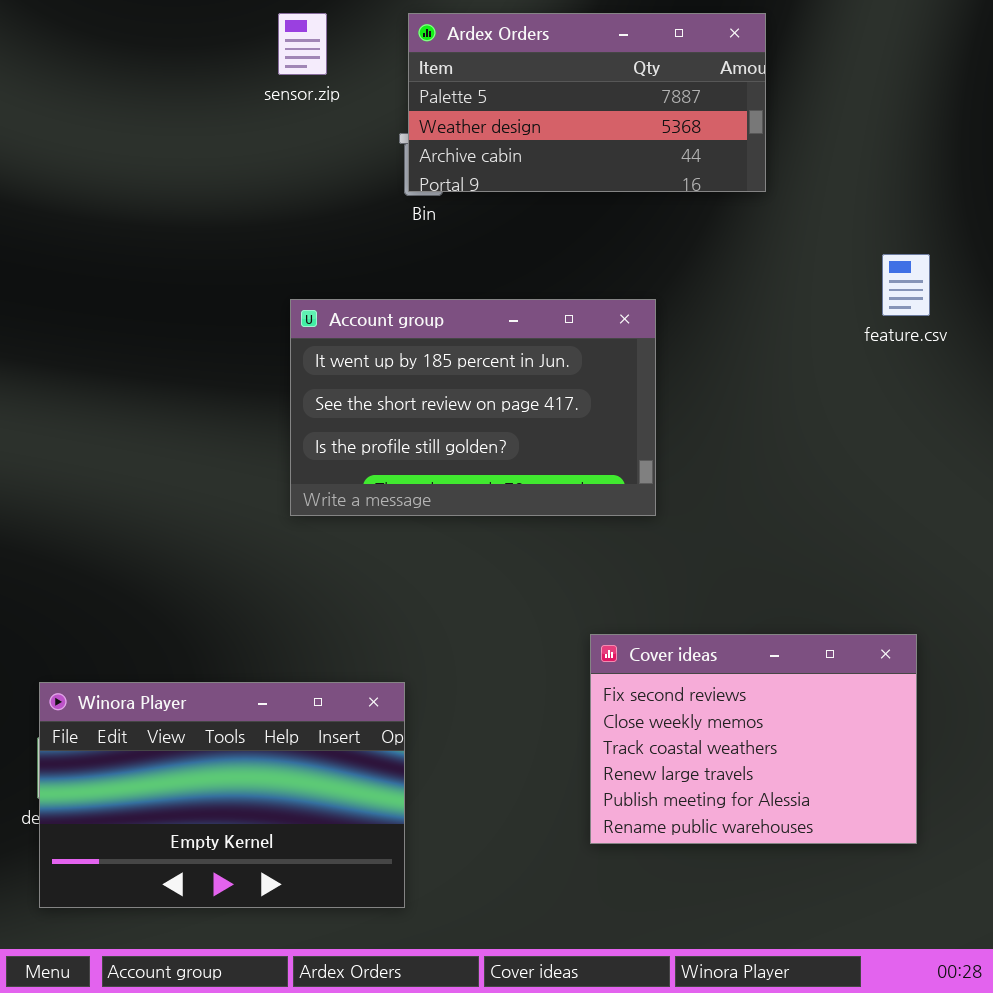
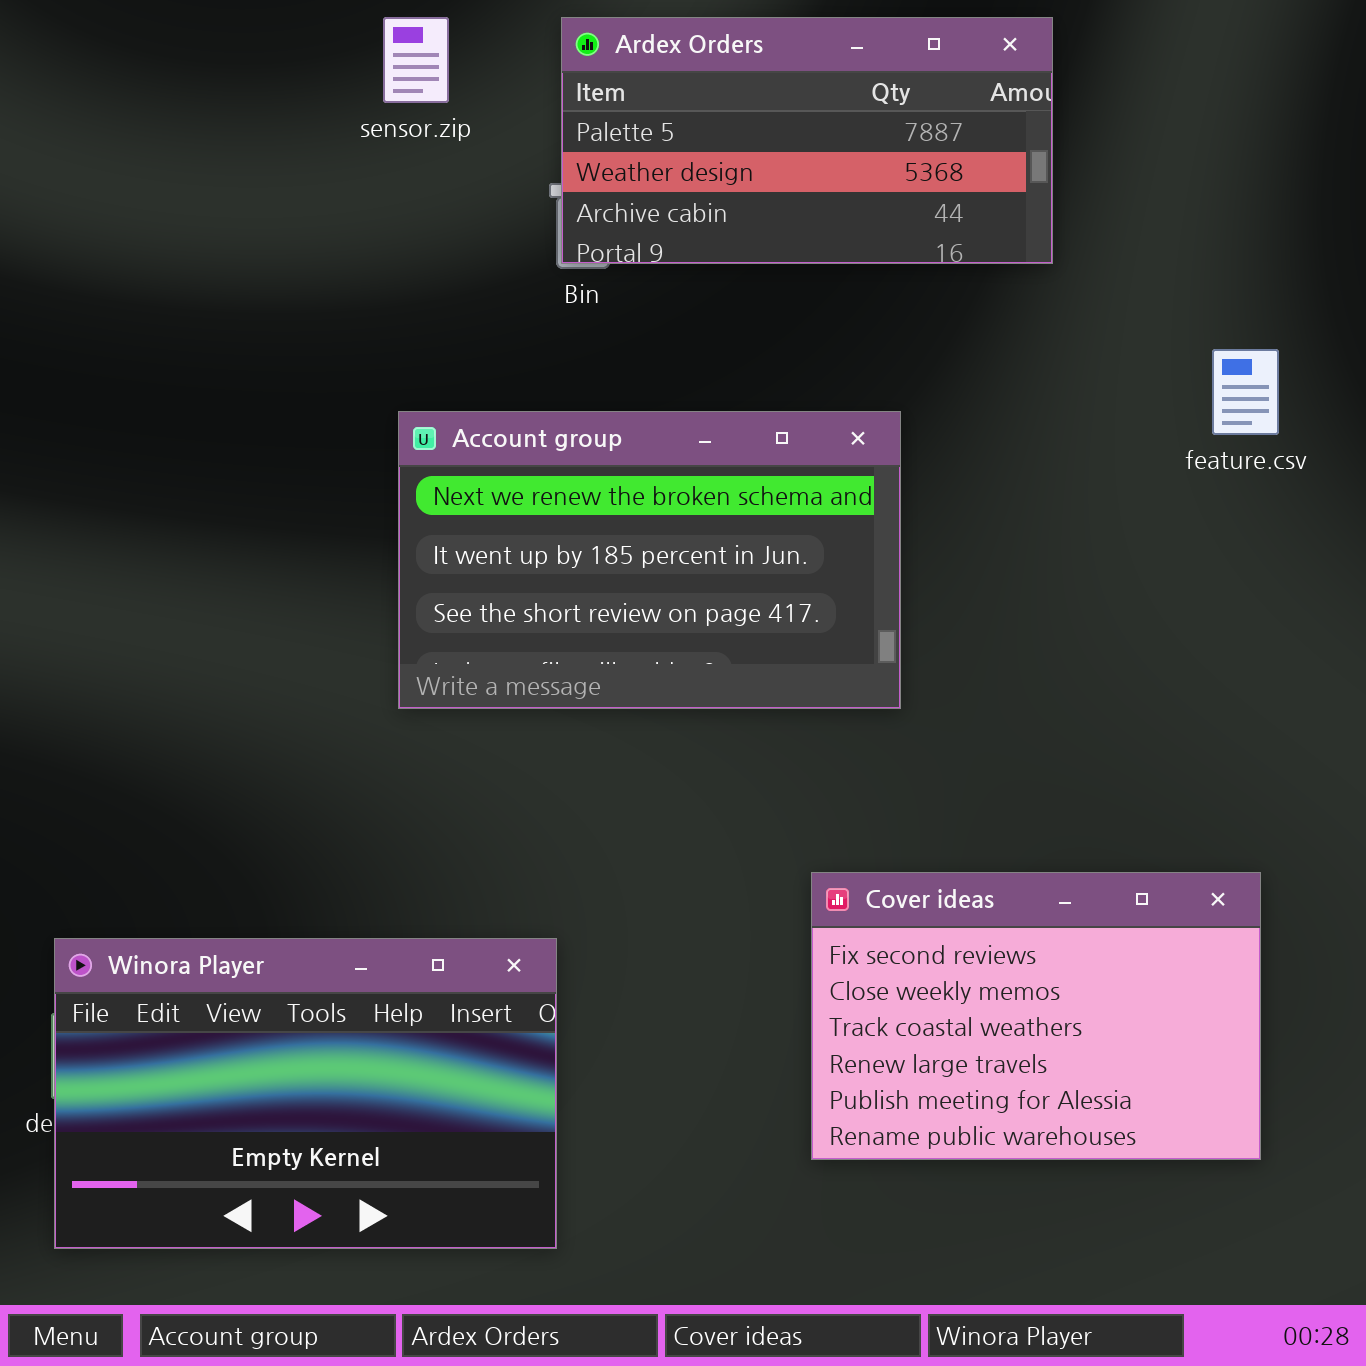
Account group: [290,299,656,516] -> [398,411,901,709], scrolled up 1 row

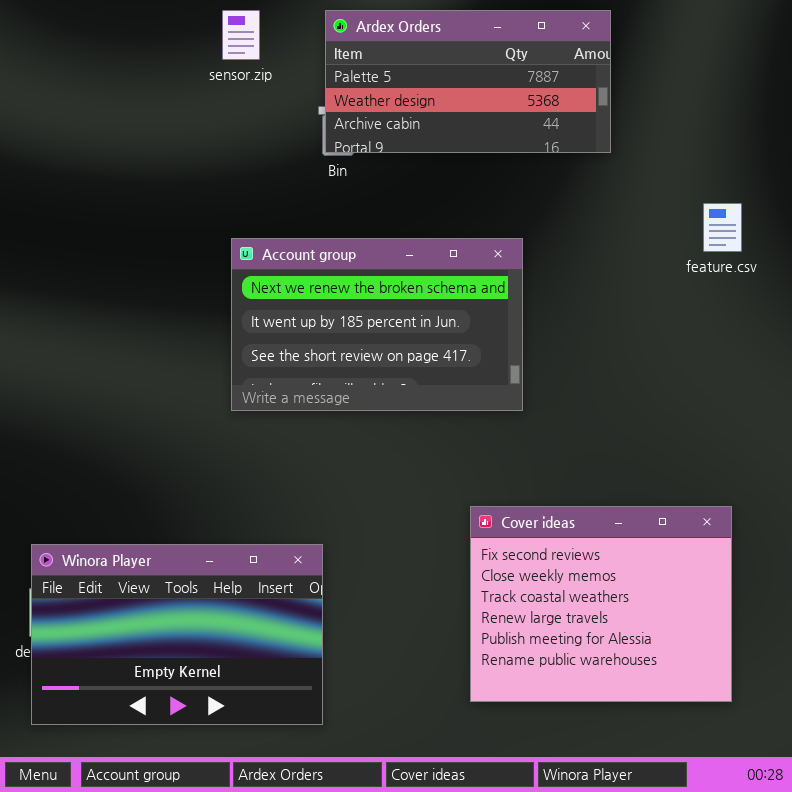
Cover ideas: [811,872,1261,1160] -> [470,506,732,702], resized

